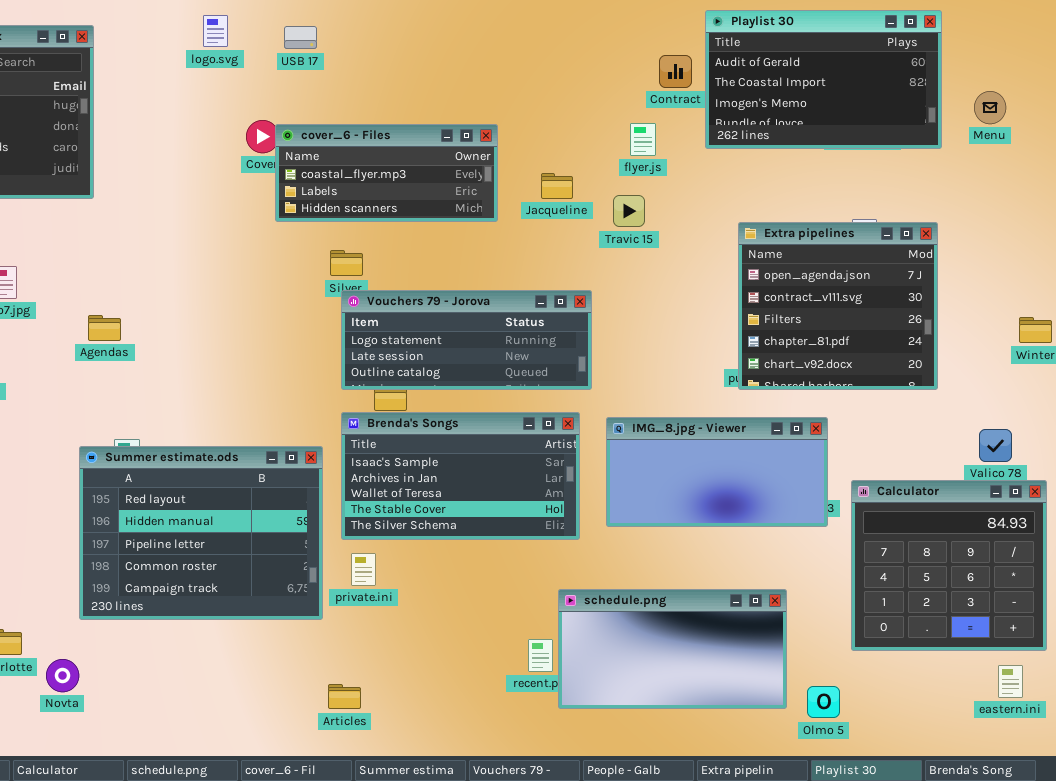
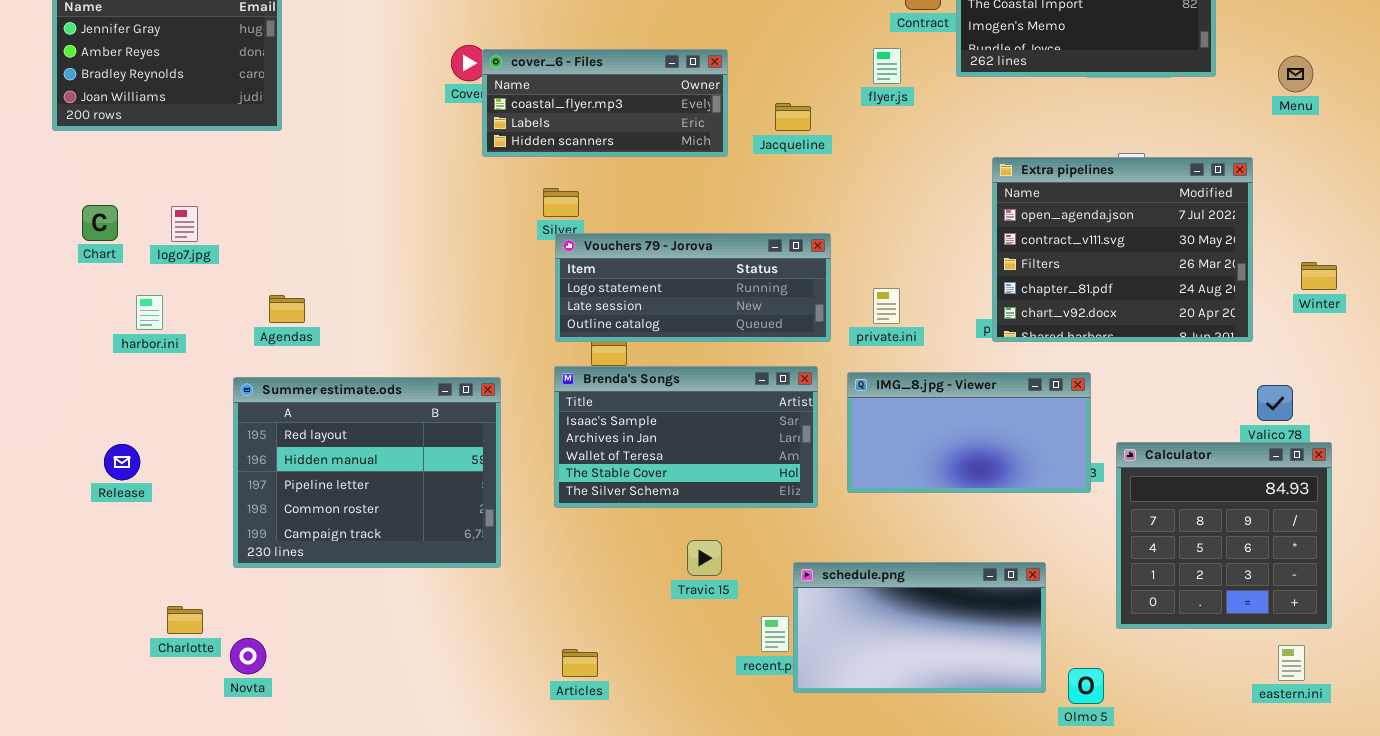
Menu: [974,91,1006,124] -> [1278,56,1313,92], moved
Travic 15: [613,195,645,227] -> [687,540,722,576], moved
Extra pipelines: [738,222,938,390] -> [992,157,1253,342], resized
Agendas: [88,315,121,341] -> [269,295,305,323], moved
Summer estimate.ods: [79,446,323,620] -> [233,377,501,568], moved
private.ini: [351,553,376,586] -> [873,288,900,324], moved
Articles: [328,684,361,709] -> [562,649,598,677], moved

